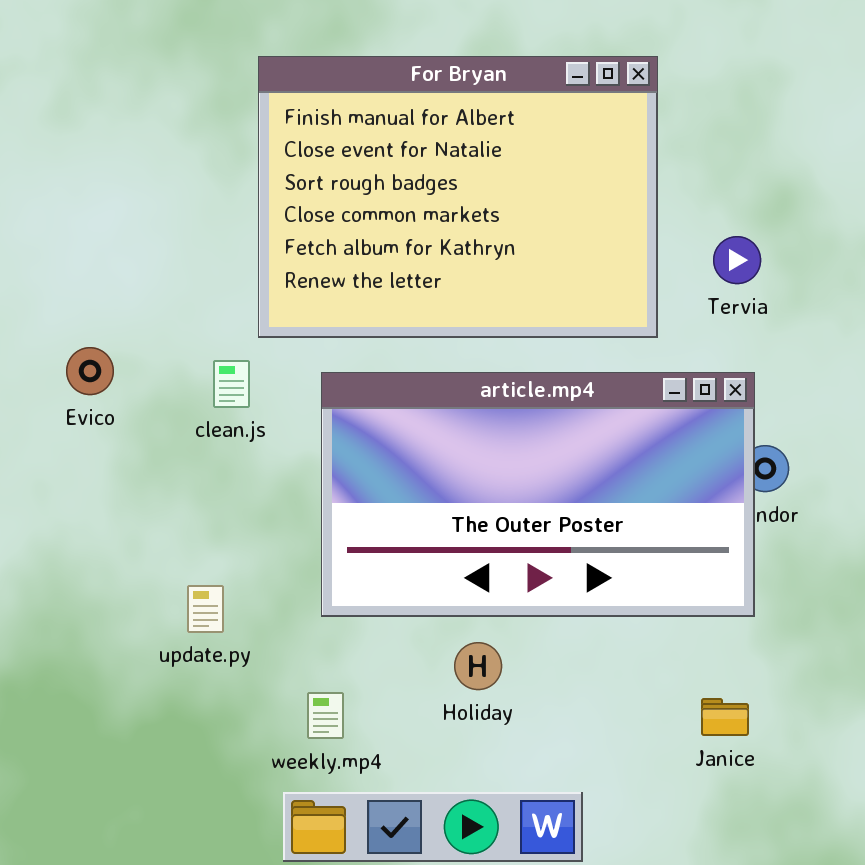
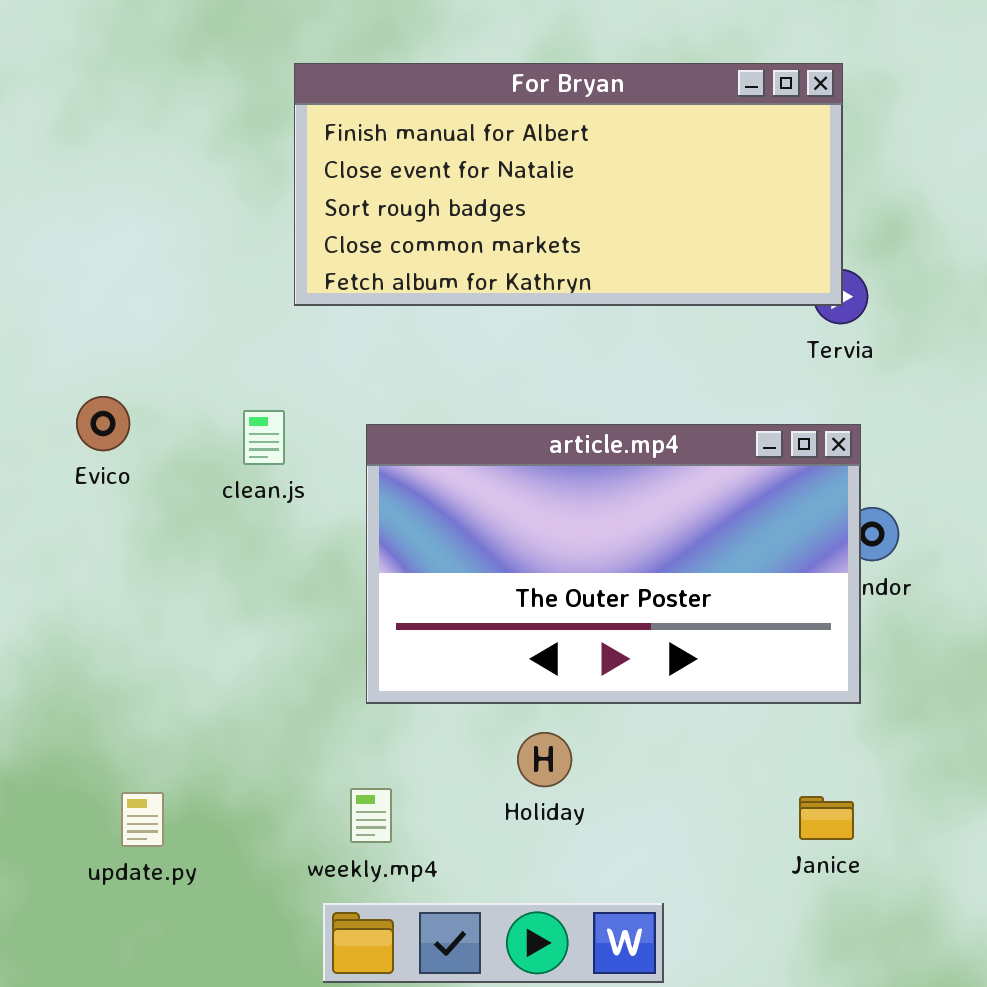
For Bryan: [258,56,658,338] -> [294,63,843,306], resized
update.py: [187,585,224,633] -> [121,792,164,847], moved

